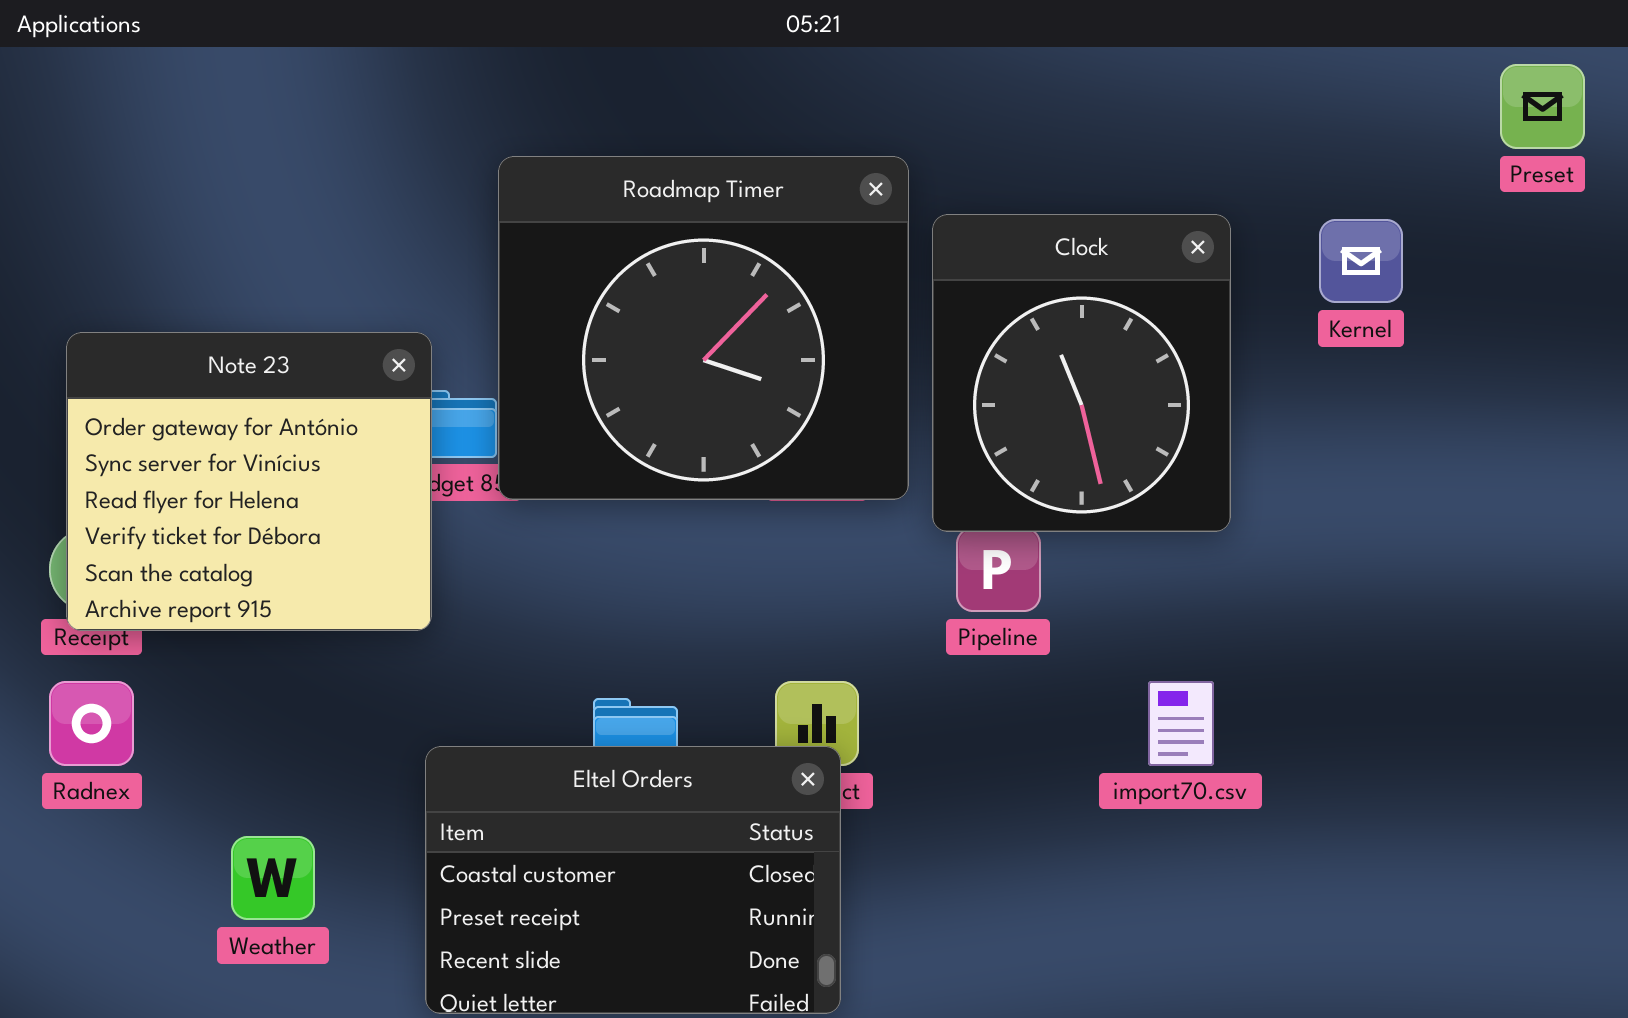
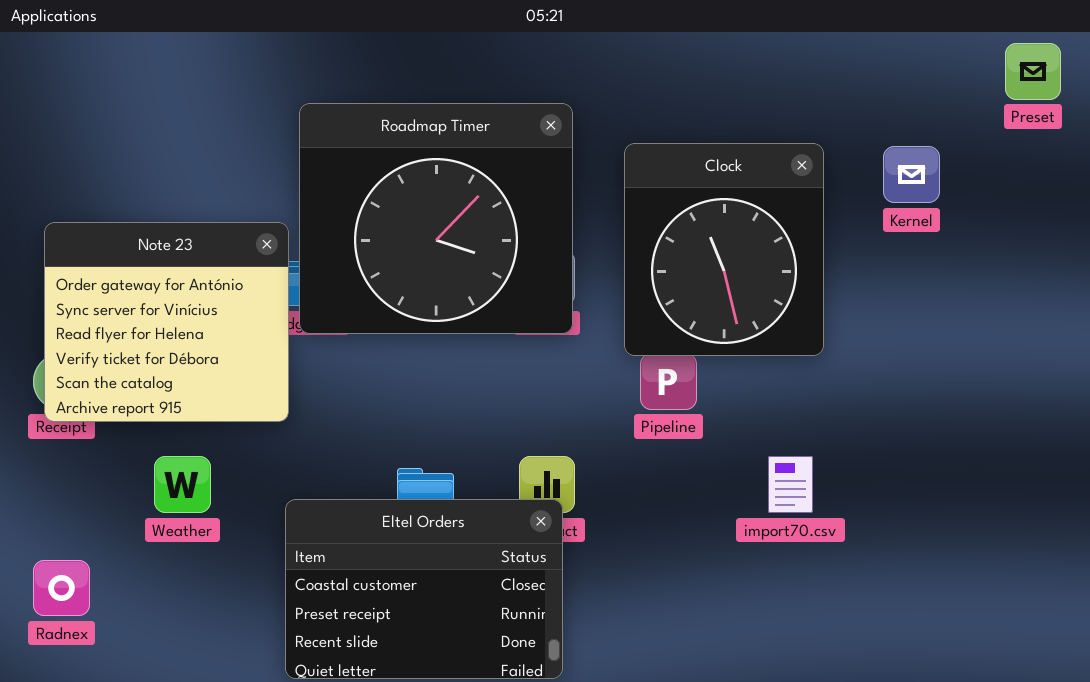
Roadmap Timer: [498,156,909,500] -> [299,103,573,334], moved
Radnex: [49,681,134,766] -> [33,560,90,616], moved
Weather: [231,836,315,920] -> [154,456,211,513], moved

